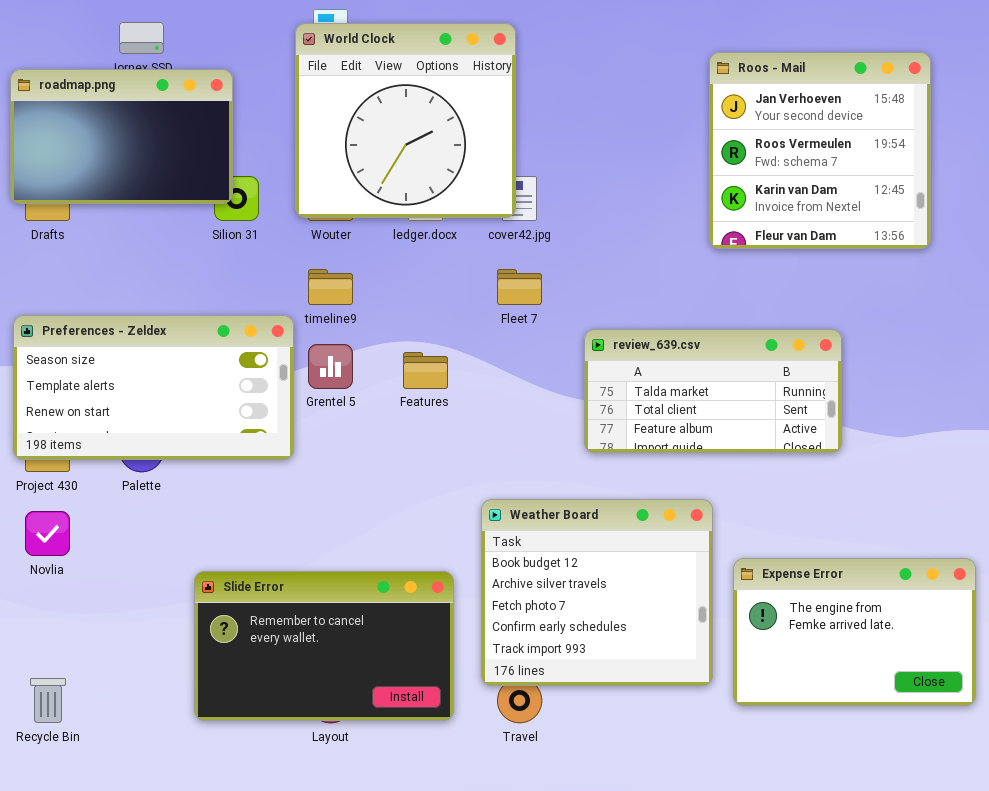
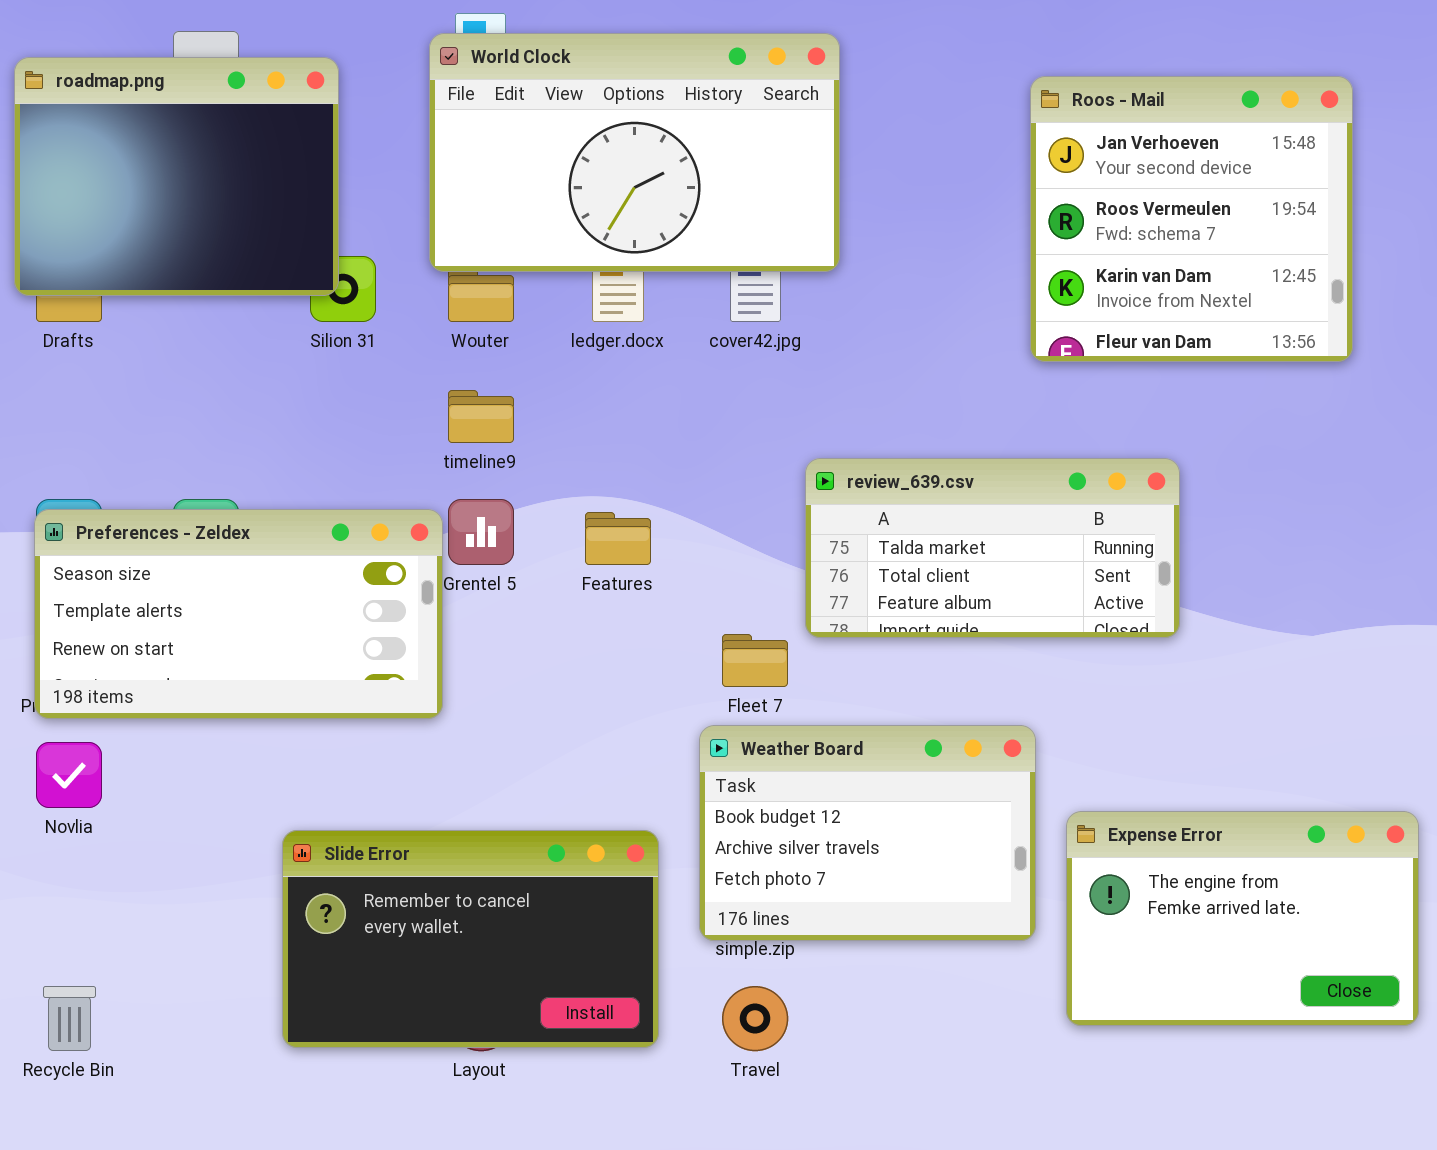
World Clock: [295,23,516,218] -> [429,33,840,272], resized
roadmap.png: [10,69,233,204] -> [14,57,339,296], resized
Fleet 7: [497,269,542,305] -> [722,634,788,687], moved
Preferences - Zeldex: [13,315,294,460] -> [34,509,443,719], moved
review_639.csv: [584,329,842,453] -> [805,458,1180,638], moved
Weather Board: [481,499,713,686] -> [699,725,1036,941], resized

